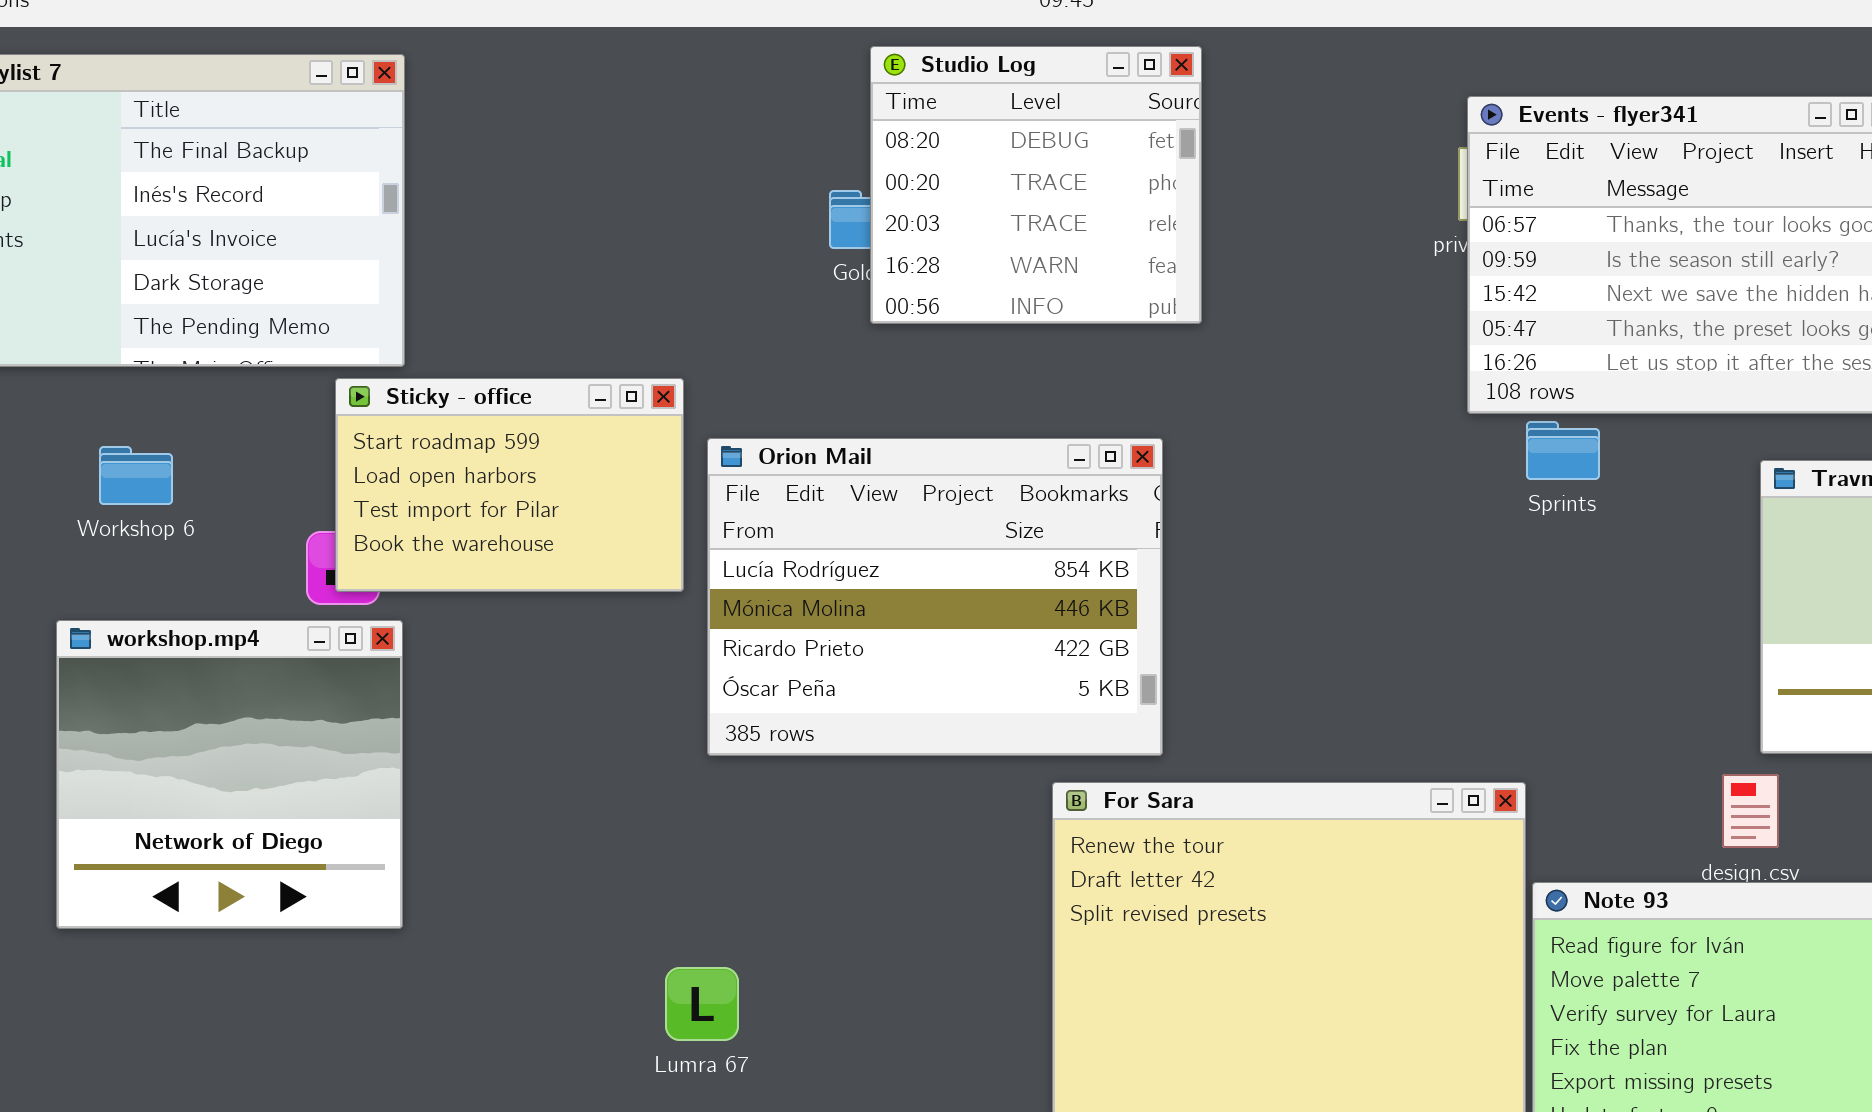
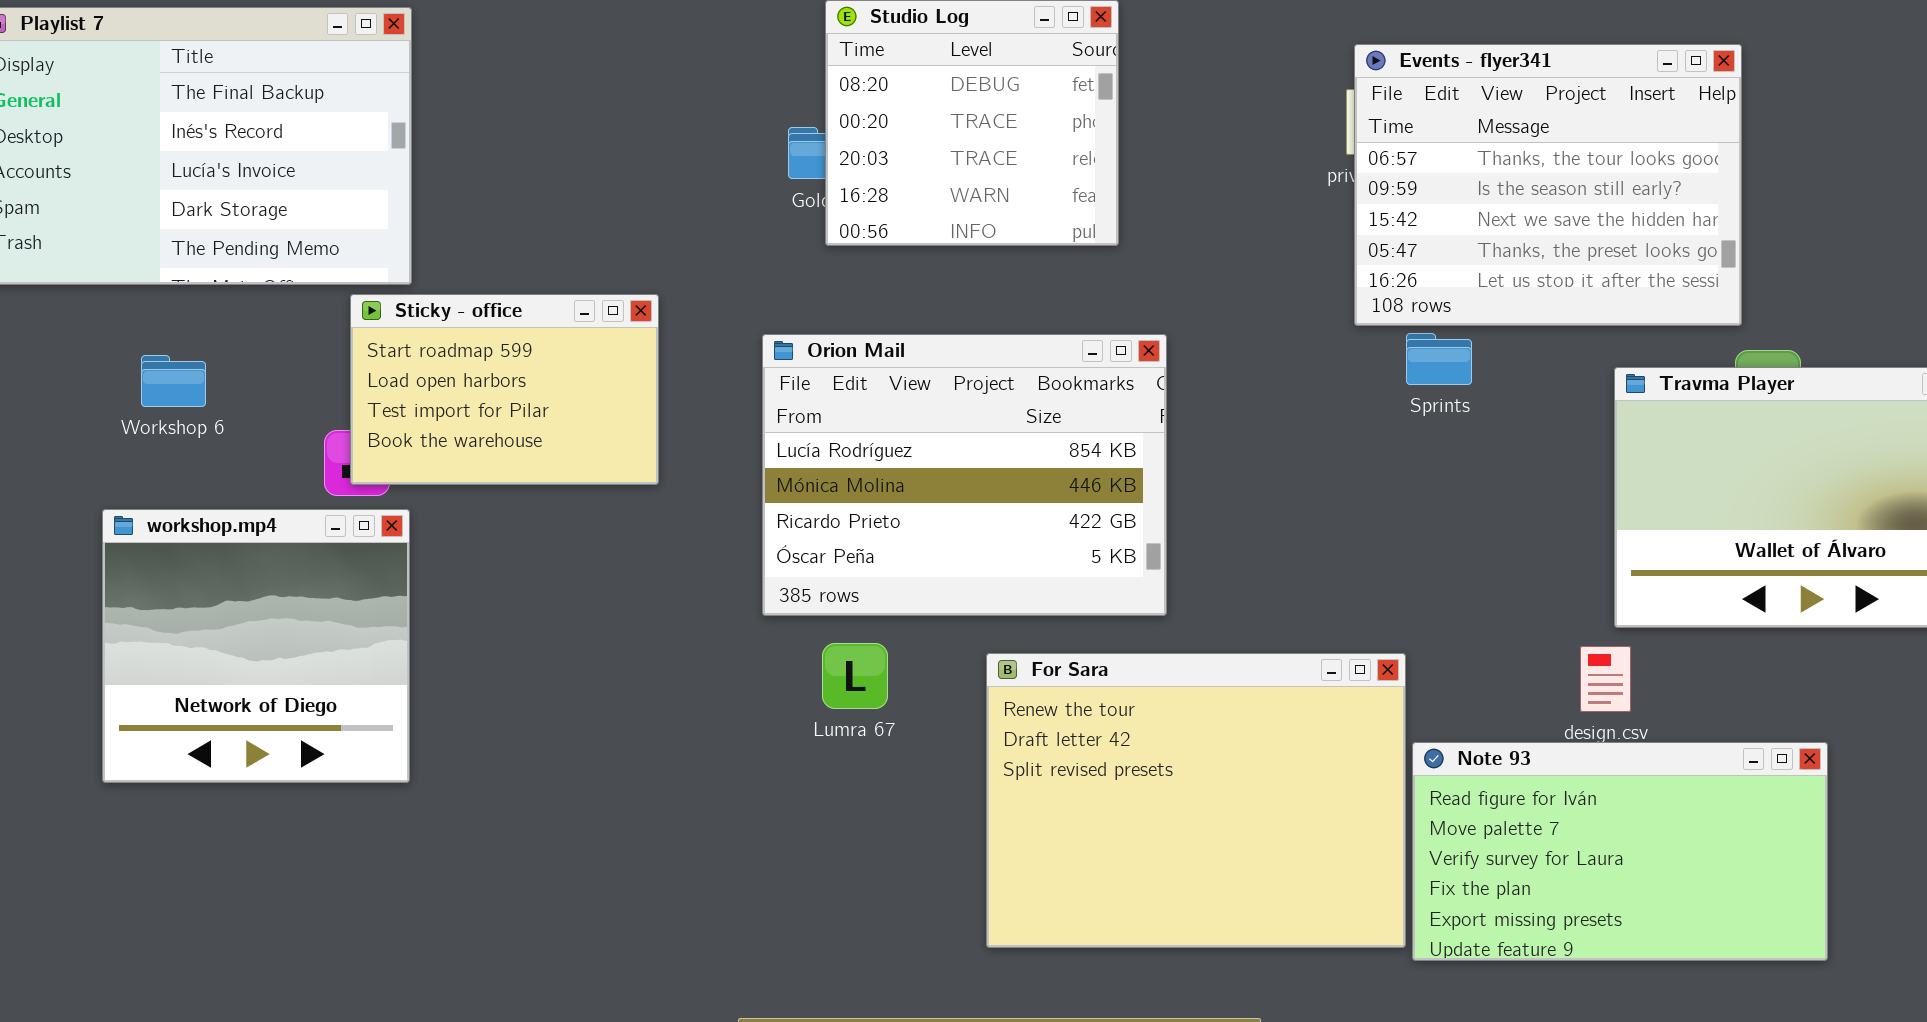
Orion Mail: [707,438,1163,756] -> [762,334,1167,616], moved
Lumra 67: [665,967,739,1041] -> [822,643,888,709], moved

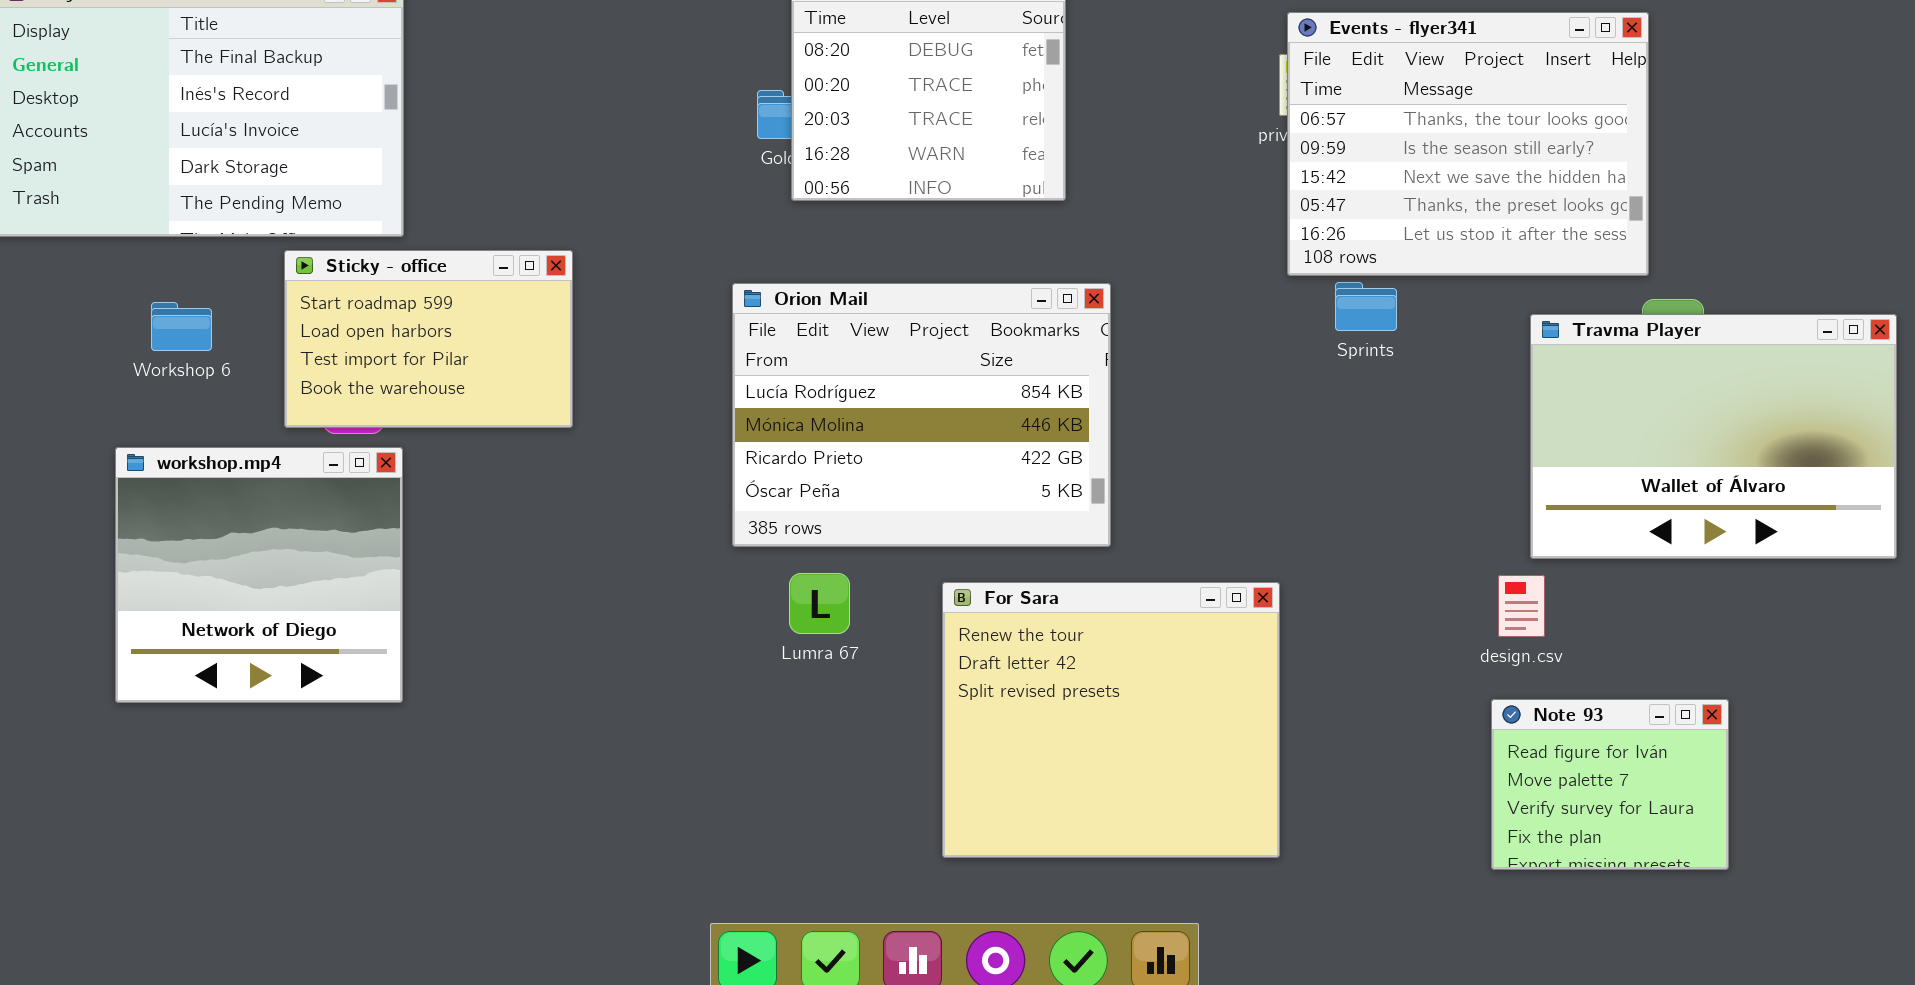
Sticky - office: [350,294,659,485] -> [284,250,573,428], moved
For Sara: [986,653,1406,948] -> [942,582,1280,858], resized
Note 93: [1412,742,1828,961] -> [1491,699,1729,870], resized

